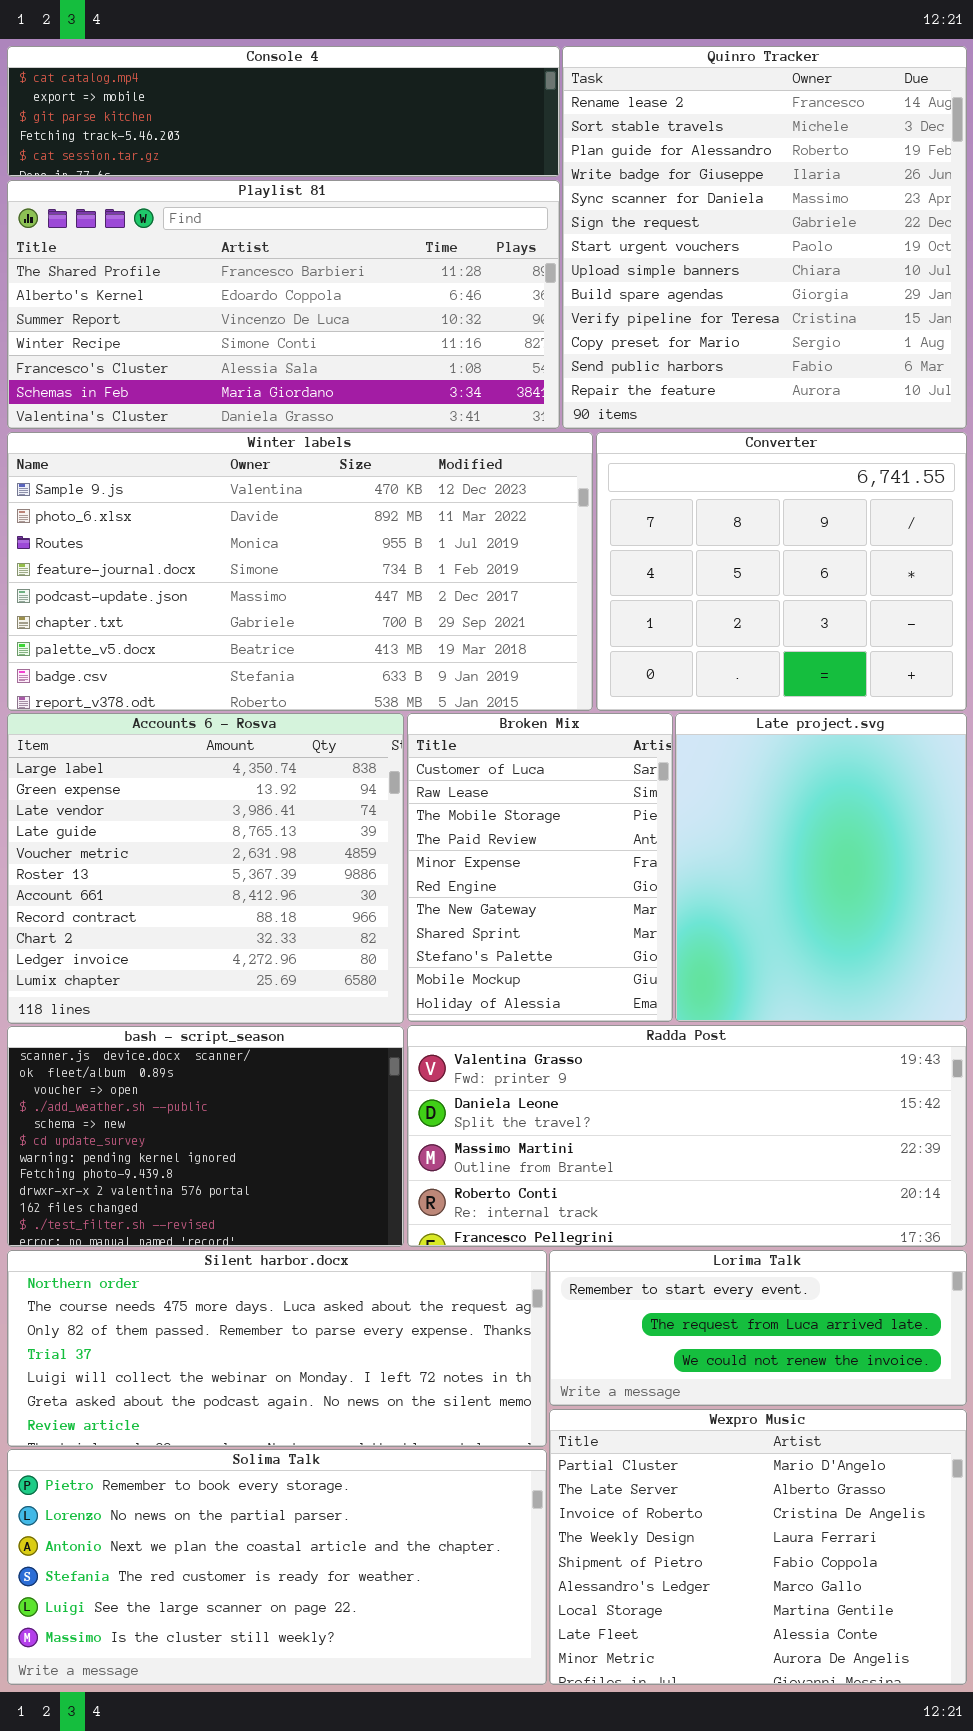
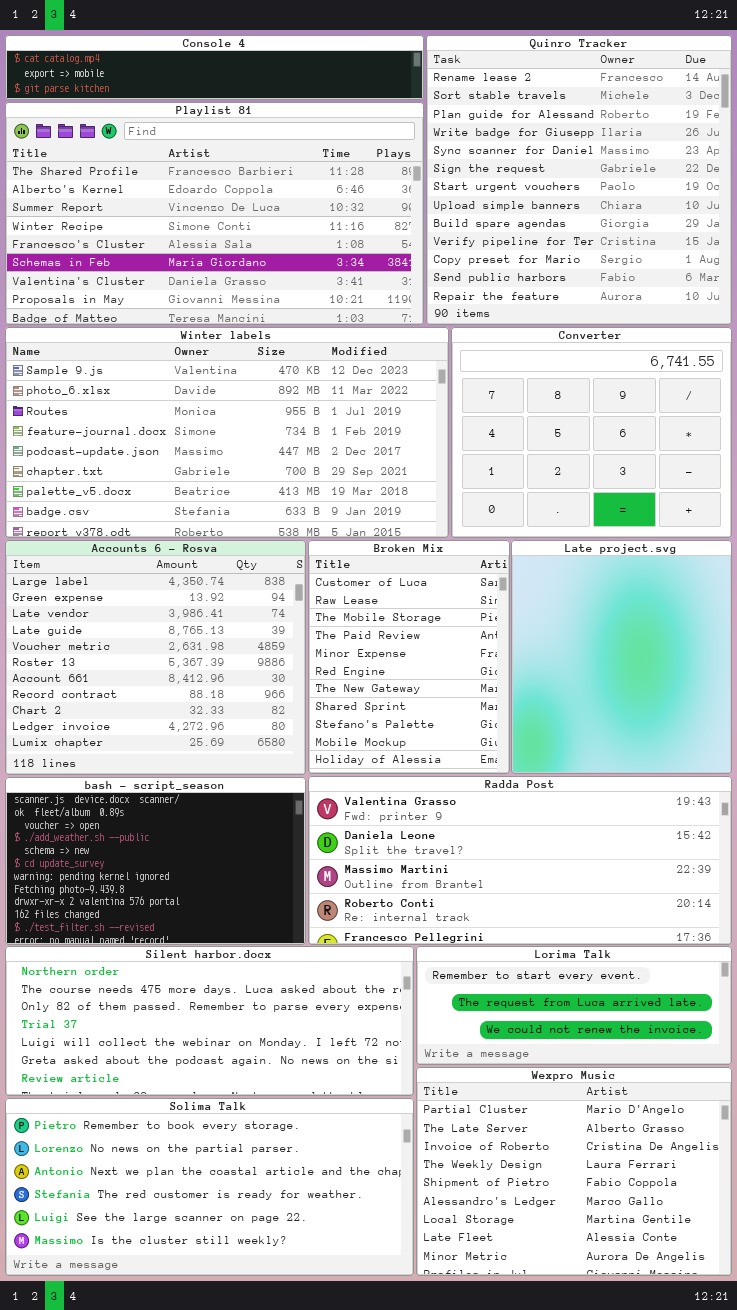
Console 4: [7,46,560,177] -> [5,35,424,100], resized
Playlist 81: [7,180,560,429] -> [5,102,424,325], resized

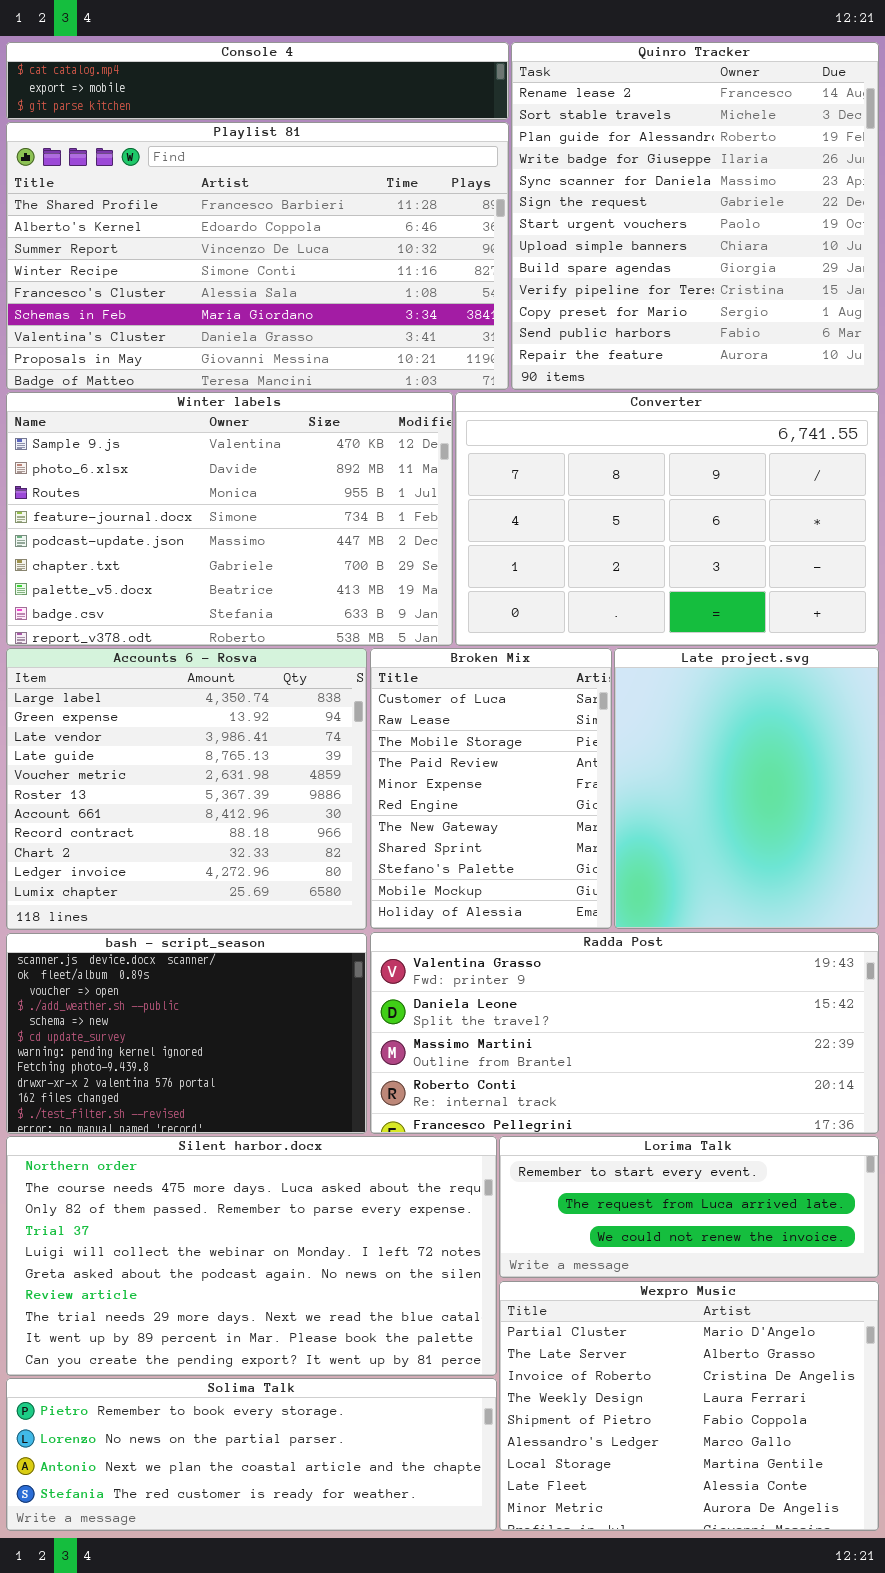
Winter labels: [5,327,449,538] -> [6,392,453,646], resized
Converter: [451,327,732,538] -> [455,392,879,646], resized
Silent harbor.docx: [5,946,414,1096] -> [6,1136,497,1376], resized
Solima Talk: [5,1098,414,1276] -> [6,1378,497,1531], resized

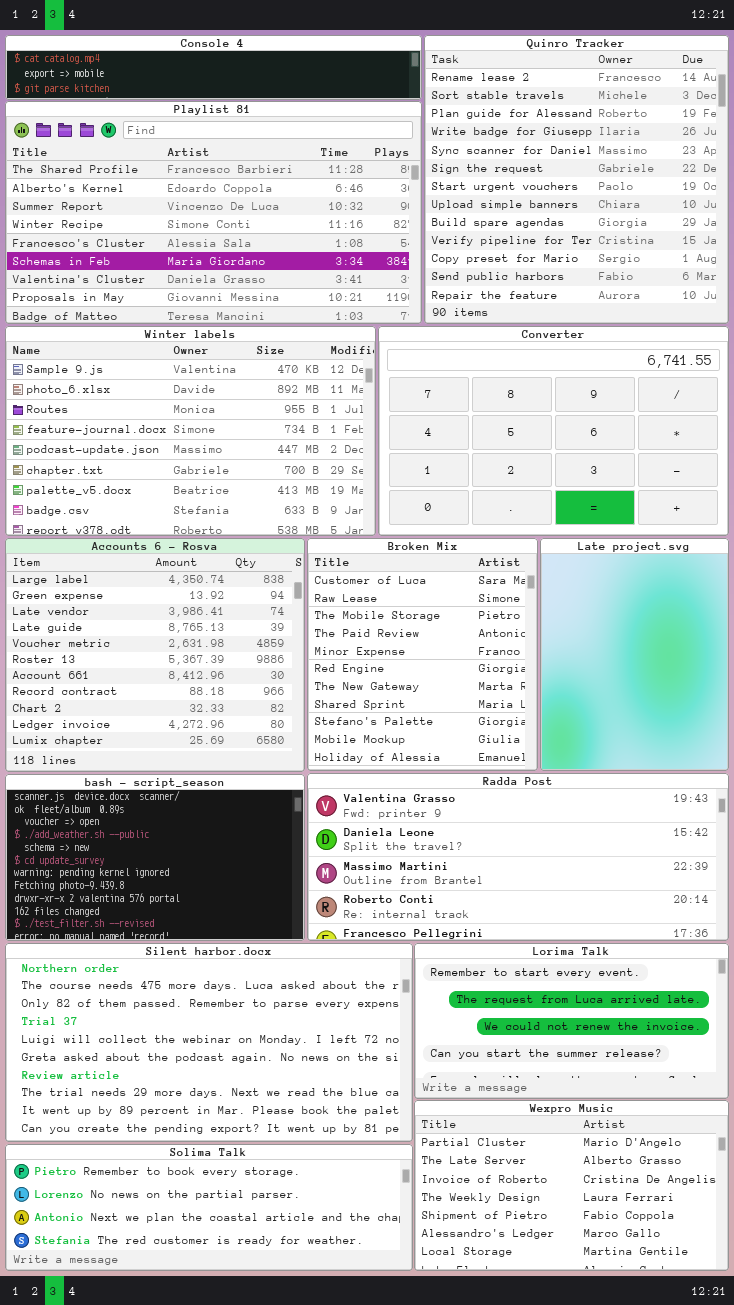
Broken Mix: [370,648,612,929] -> [307,538,538,771], resized
Late project.svg: [614,648,879,929] -> [540,538,729,771], resized
Lorima Talk: [499,1136,879,1278] -> [414,943,729,1099], resized
Wexpro Music: [499,1281,879,1531] -> [414,1100,729,1271], resized

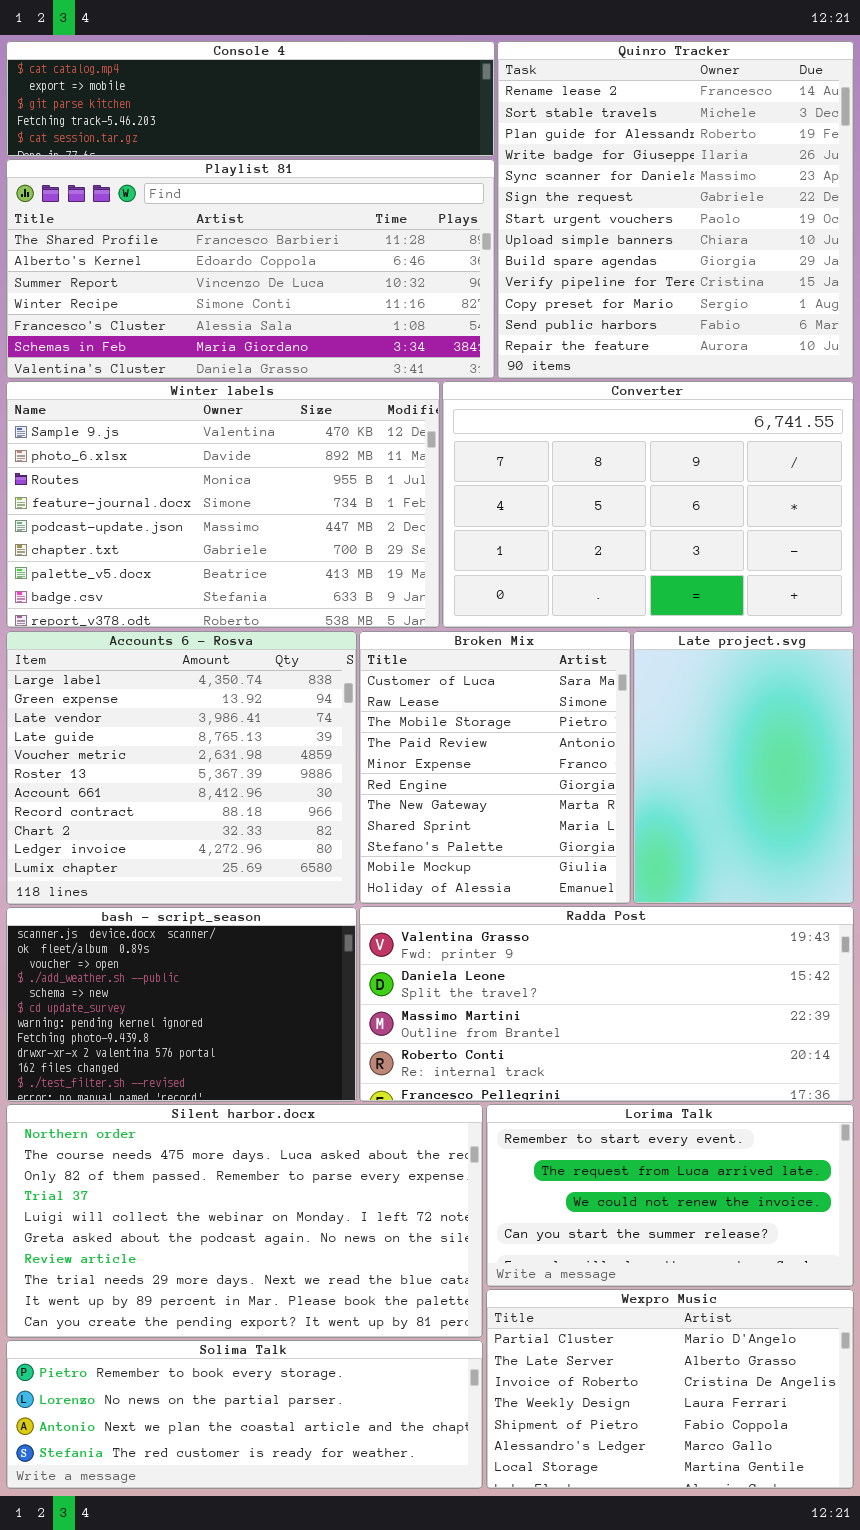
Console 4: [5,35,422,100] -> [6,41,495,157], resized
Playlist 81: [5,101,422,324] -> [6,159,495,379], resized

